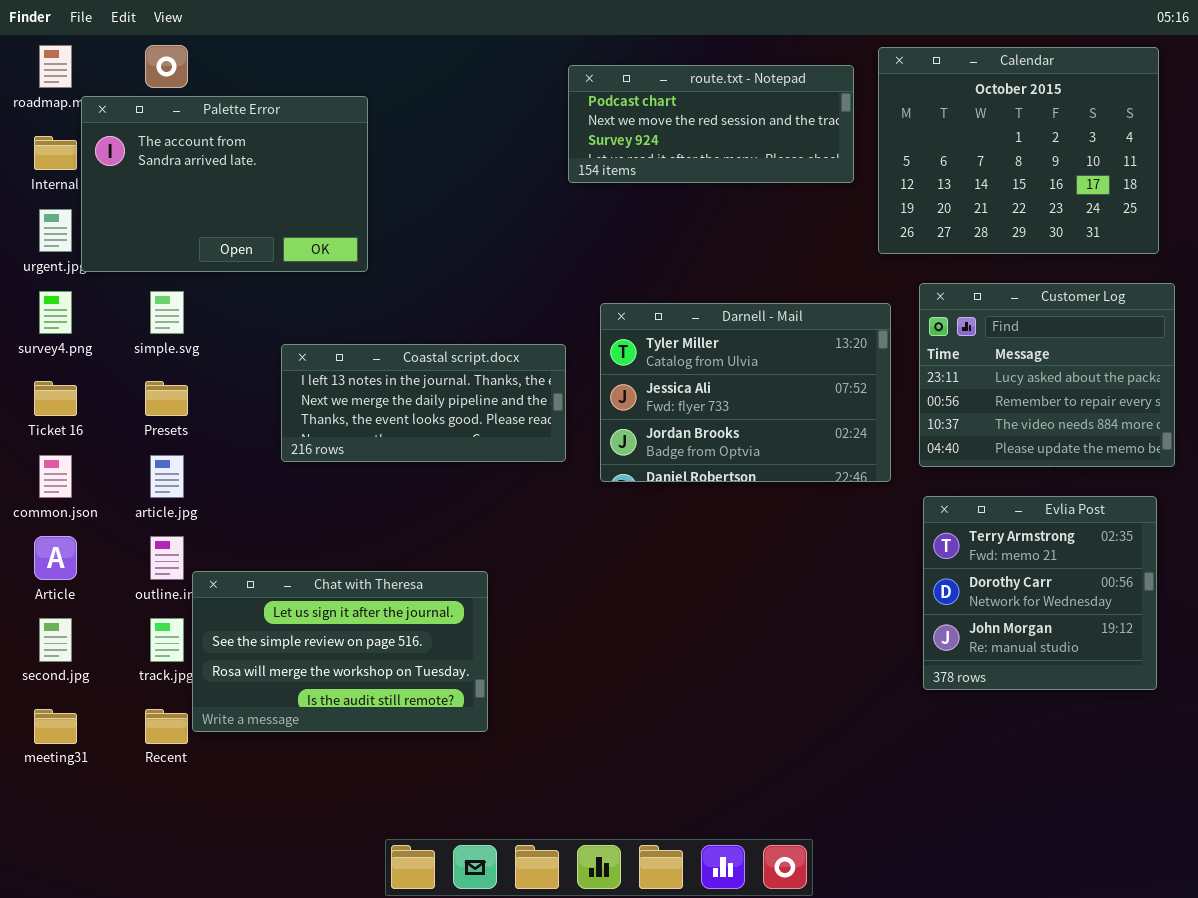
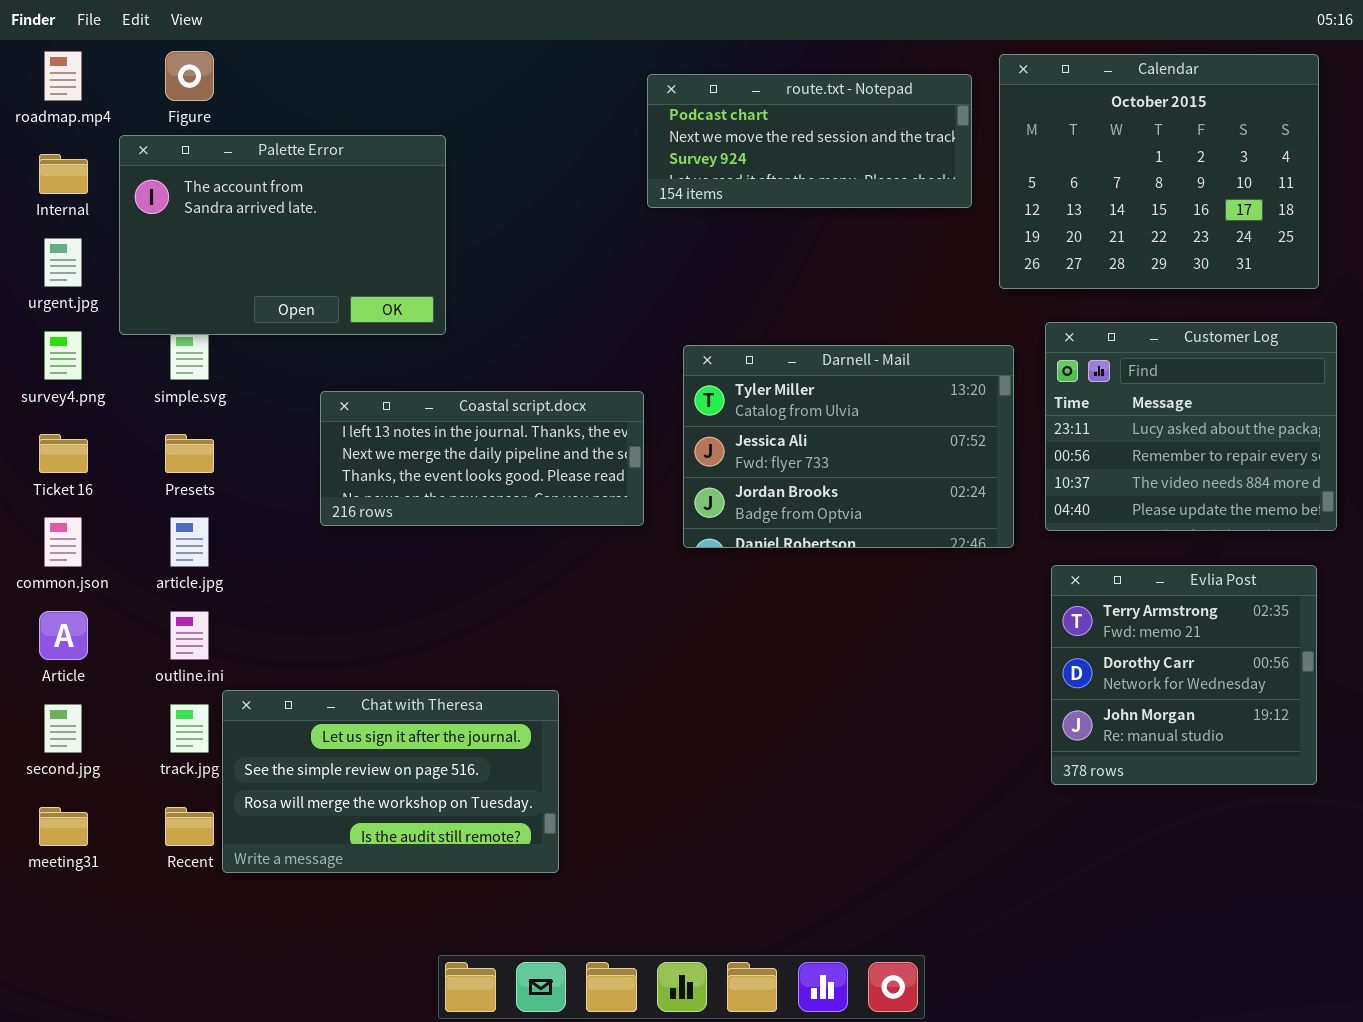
Palette Error: [81,96,368,272] -> [119,135,446,335], moved
Chat with Theresa: [192,571,488,732] -> [222,690,559,873], moved

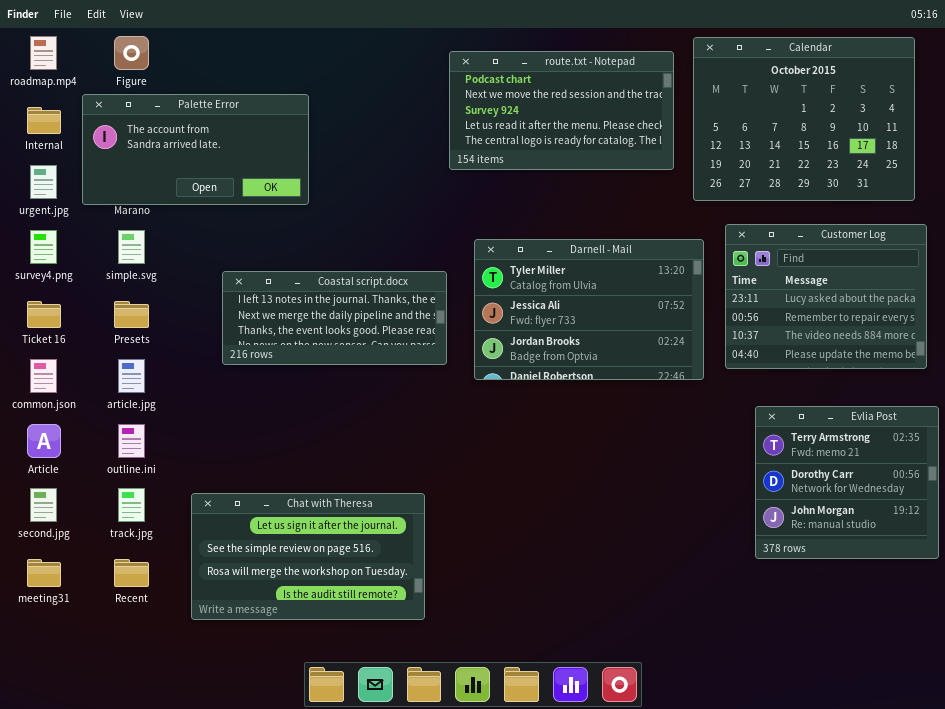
route.txt - Notepad: [647,74,972,208] -> [449,51,674,170], resized
Palette Error: [119,135,446,335] -> [82,94,309,205], resized
Evlia Post: [1051,565,1317,785] -> [755,406,939,559], moved
Chat with Theresa: [222,690,559,873] -> [191,493,425,620], moved

